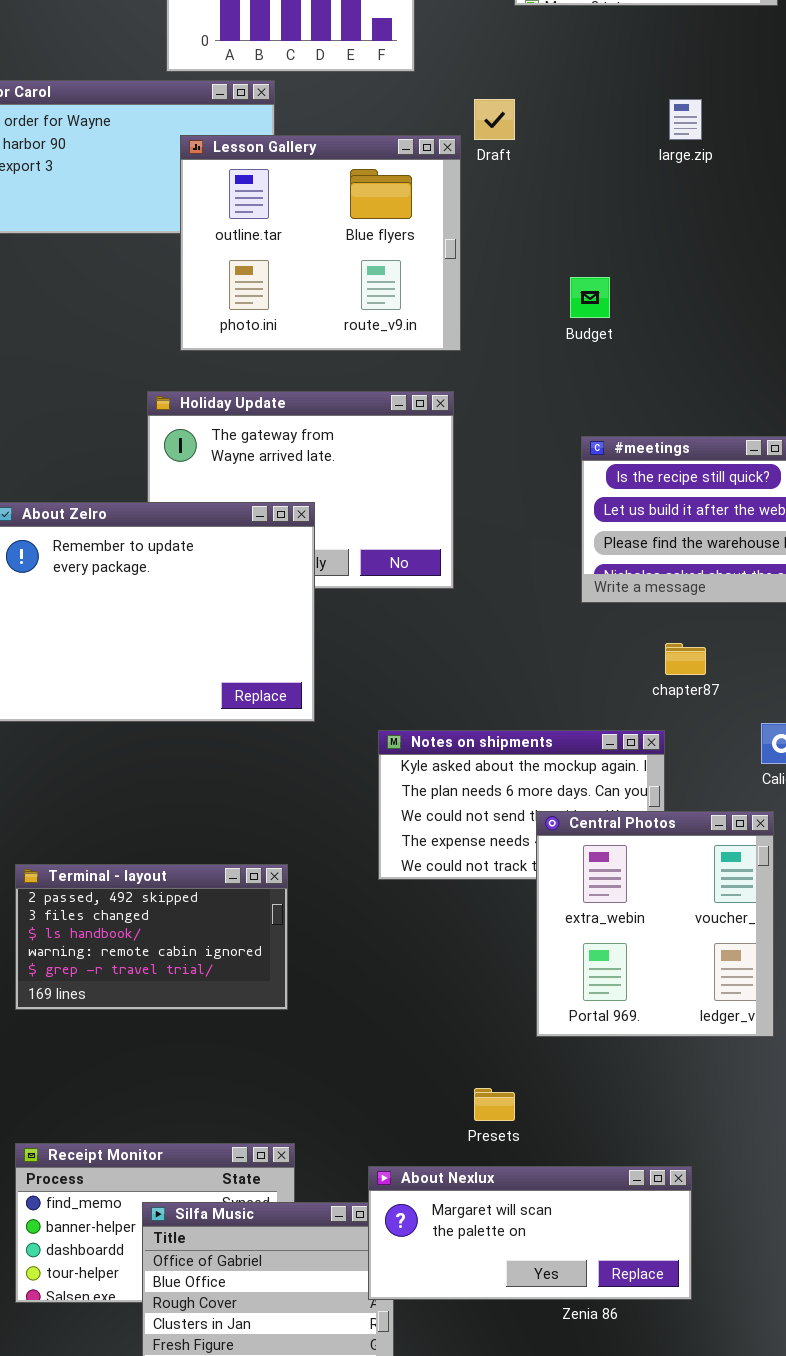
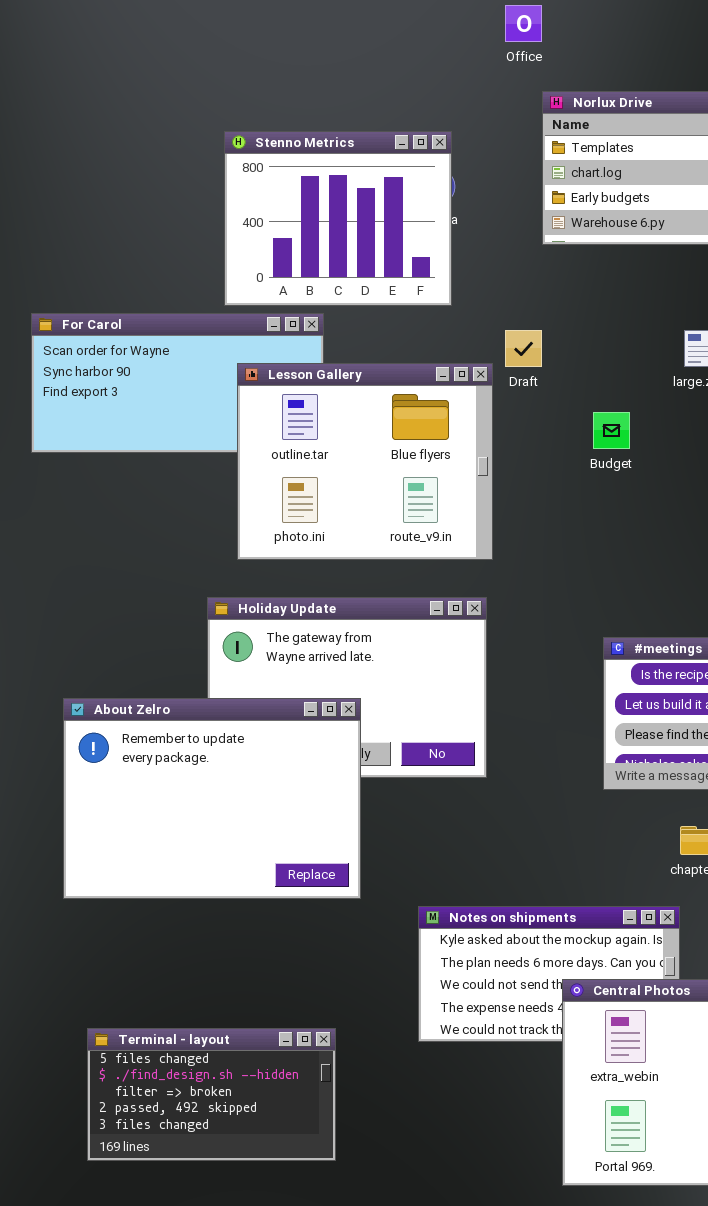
Budget: [570,277,610,318] -> [593,412,630,449], moved
Terminal - layout: [15,864,288,1010] -> [87,1028,336,1161], scrolled up 3 rows

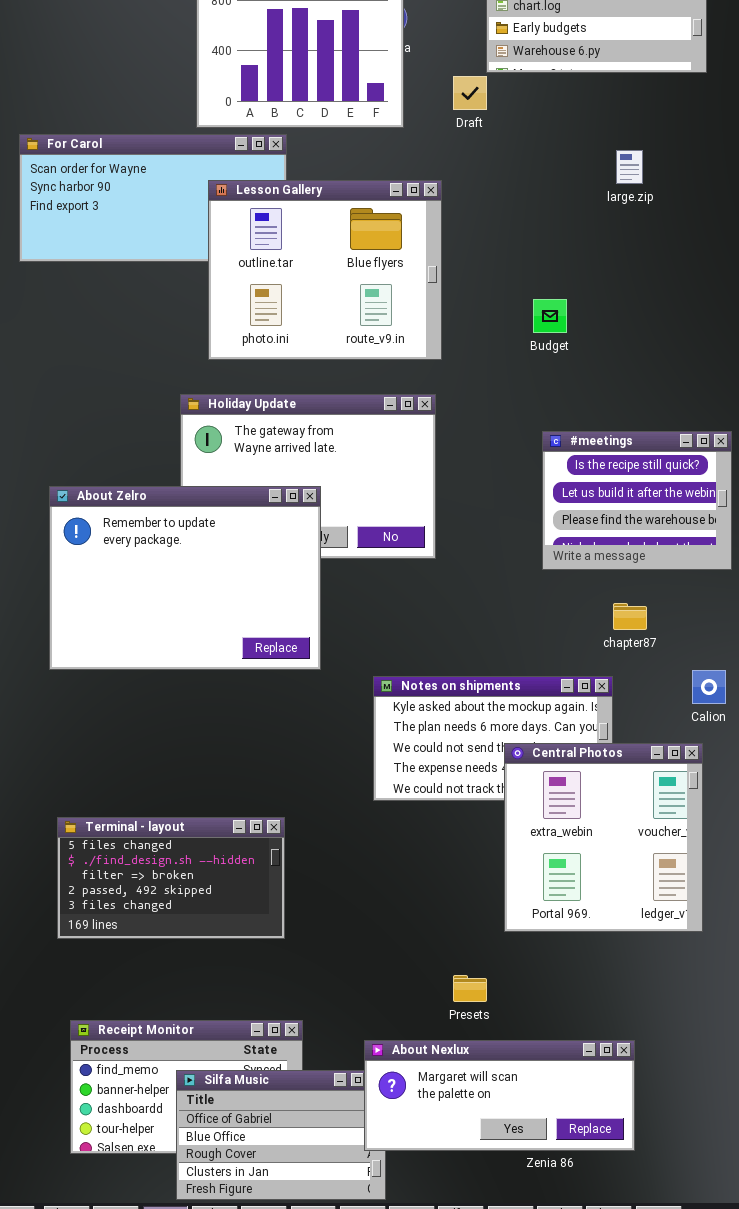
Draft: [505,330,542,367] -> [453,76,487,110], moved
Budget: [593,412,630,449] -> [533,299,567,333], moved
Terminal - layout: [87,1028,336,1161] -> [57,817,285,939], moved

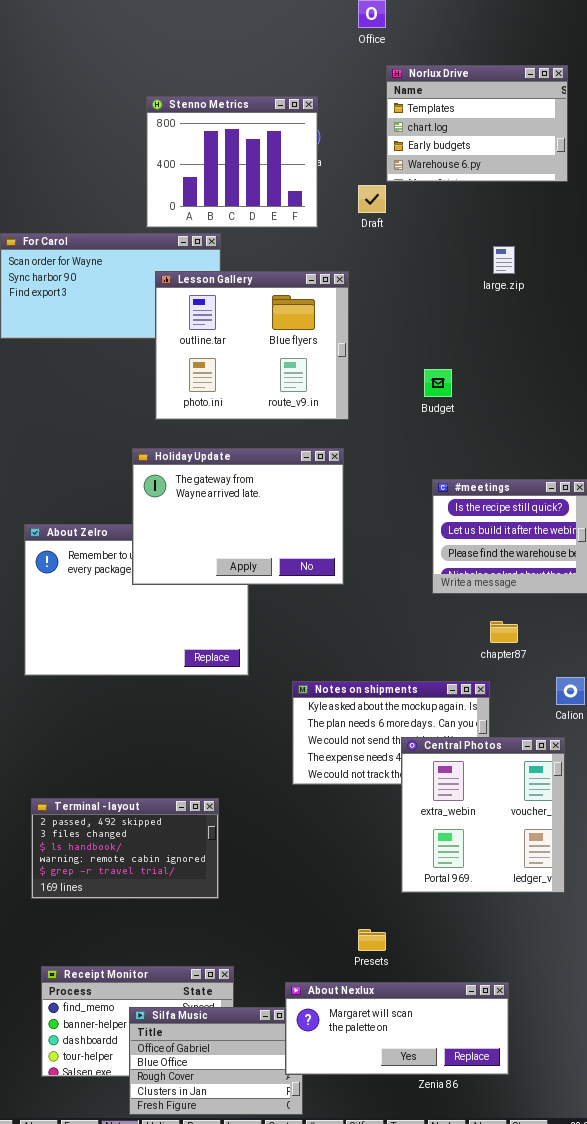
Holiday Update: [180,394,436,559] -> [132,448,344,585], raised
Terminal - layout: [57,817,285,939] -> [31,798,219,899], scrolled down 3 rows

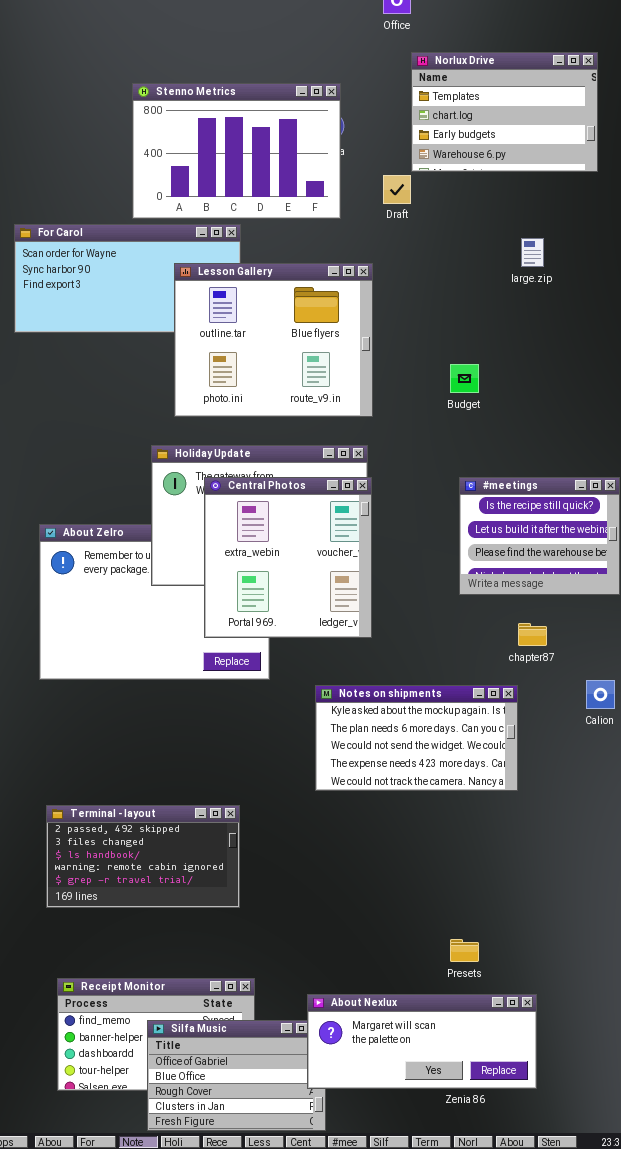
Stenno Metrics: [146,96,318,228] -> [132,83,341,219], resized
Central Photos: [401,737,565,893] -> [204,477,372,638], moved
Presets: [358,929,386,951] -> [450,939,479,962], moved

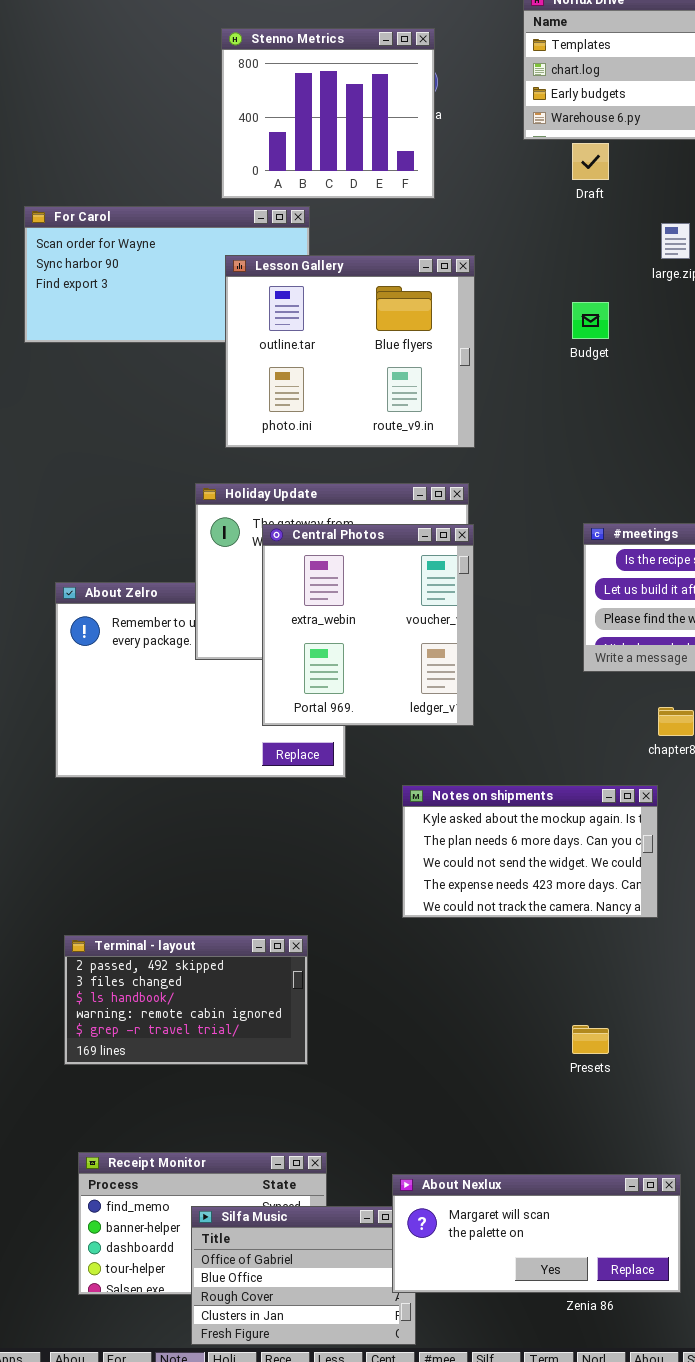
Stenno Metrics: [132,83,341,219] -> [221,28,435,199], resized
Draft: [383,175,411,204] -> [572,143,609,180], moved
Budget: [450,364,479,393] -> [572,302,609,339], moved
Presets: [450,939,479,962] -> [572,1025,609,1054], moved

